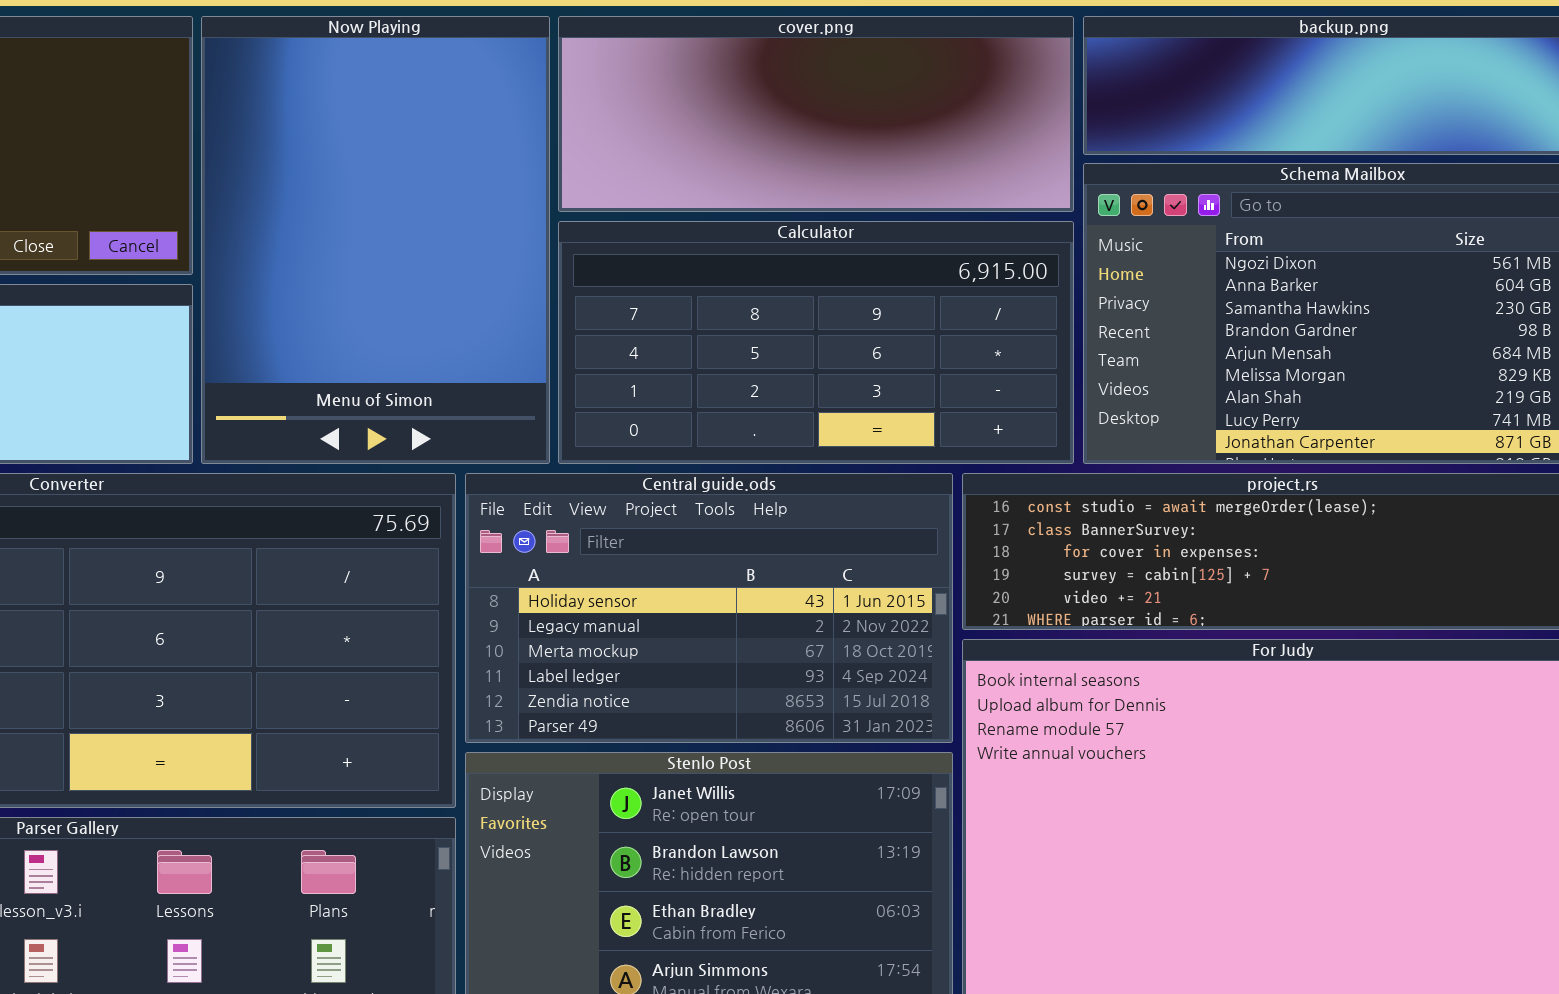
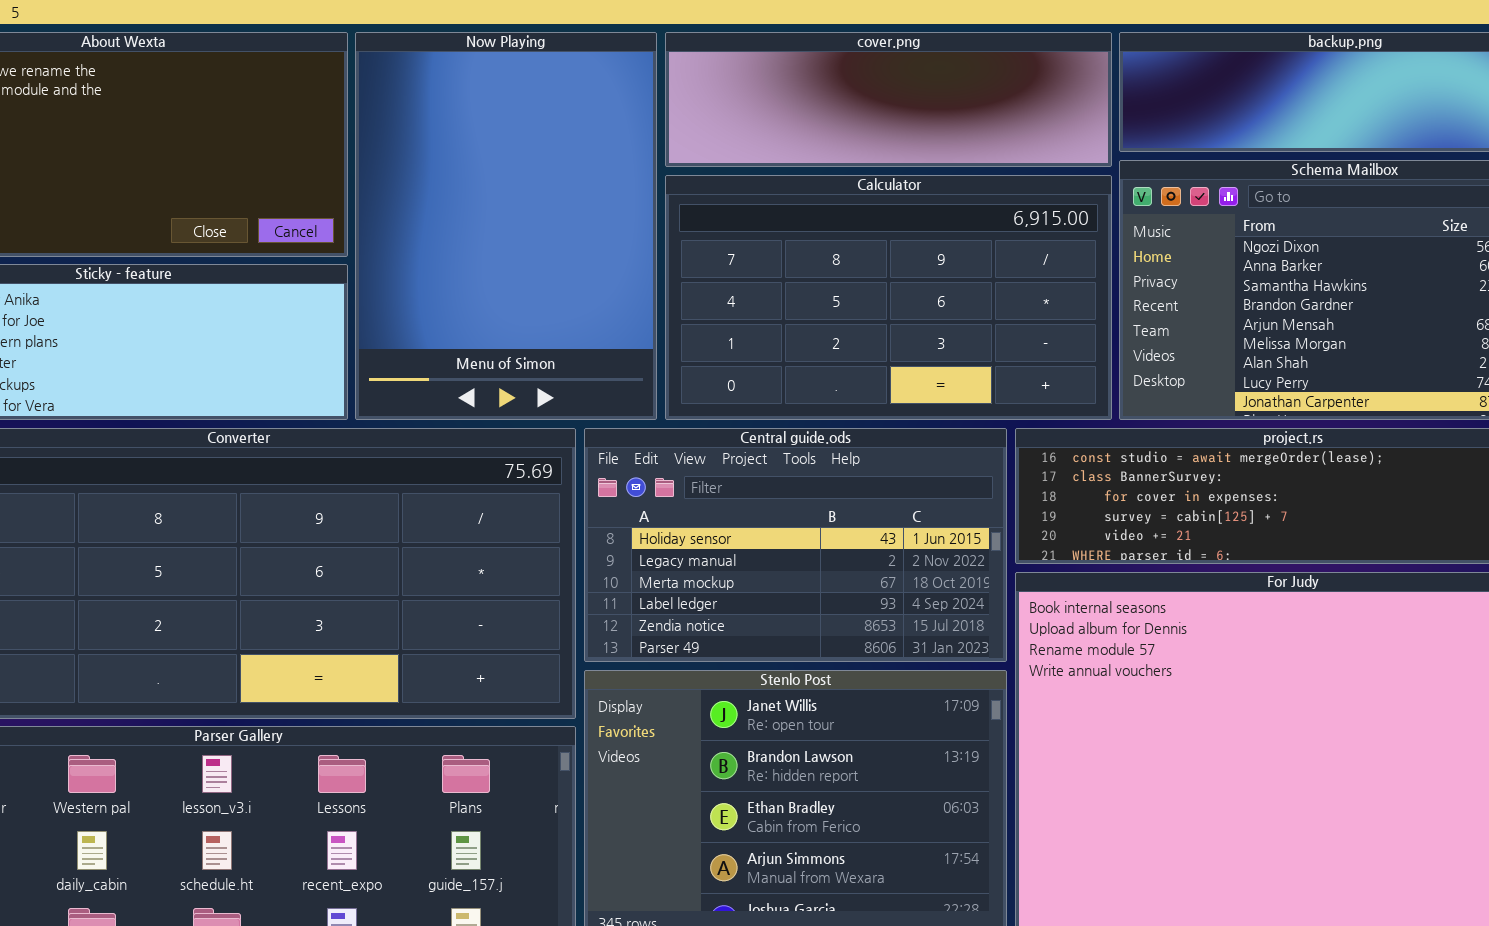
cover.png: [558,16,1074,212] -> [665,32,1112,167], resized
Calculator: [558,221,1074,464] -> [665,175,1112,420], resized

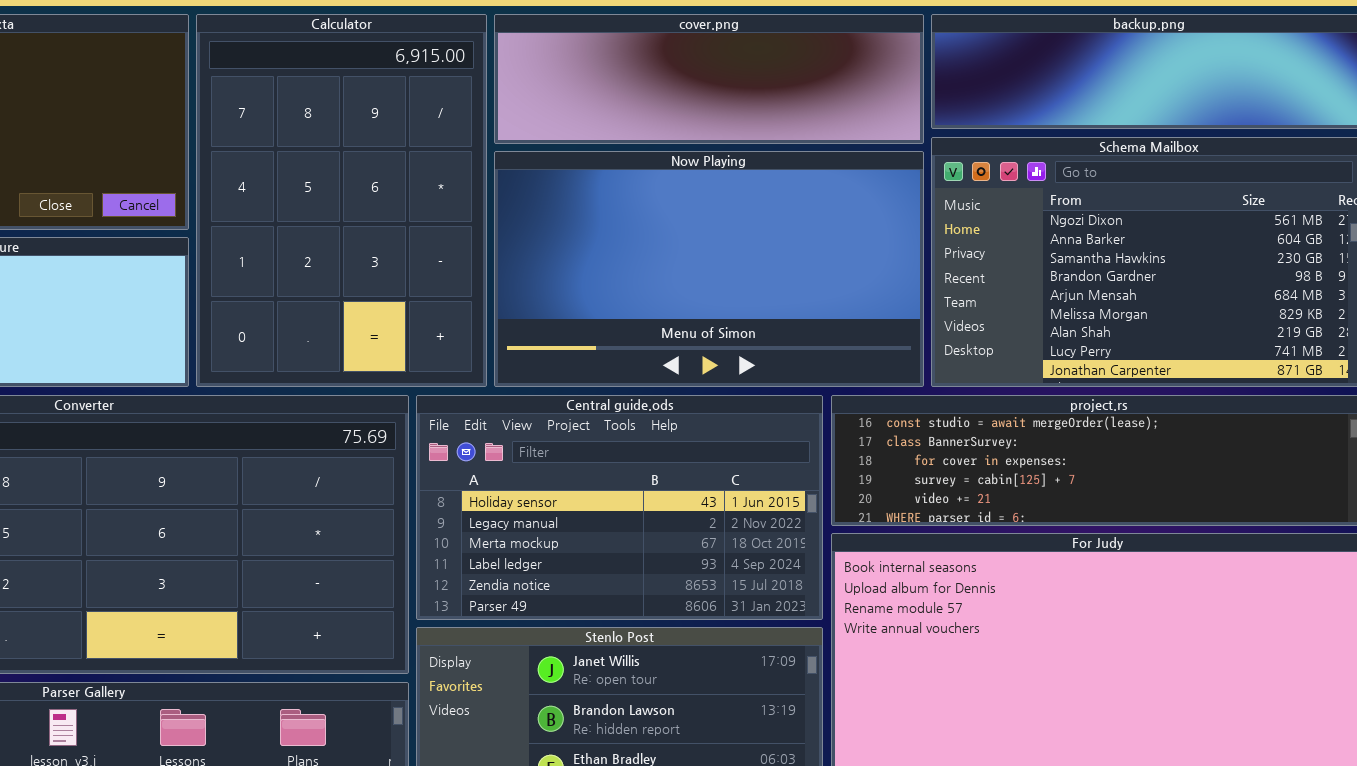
Now Playing: [355,32,657,420] -> [494,151,924,387], moved, resized
Calculator: [665,175,1112,420] -> [196,14,487,387], moved, resized

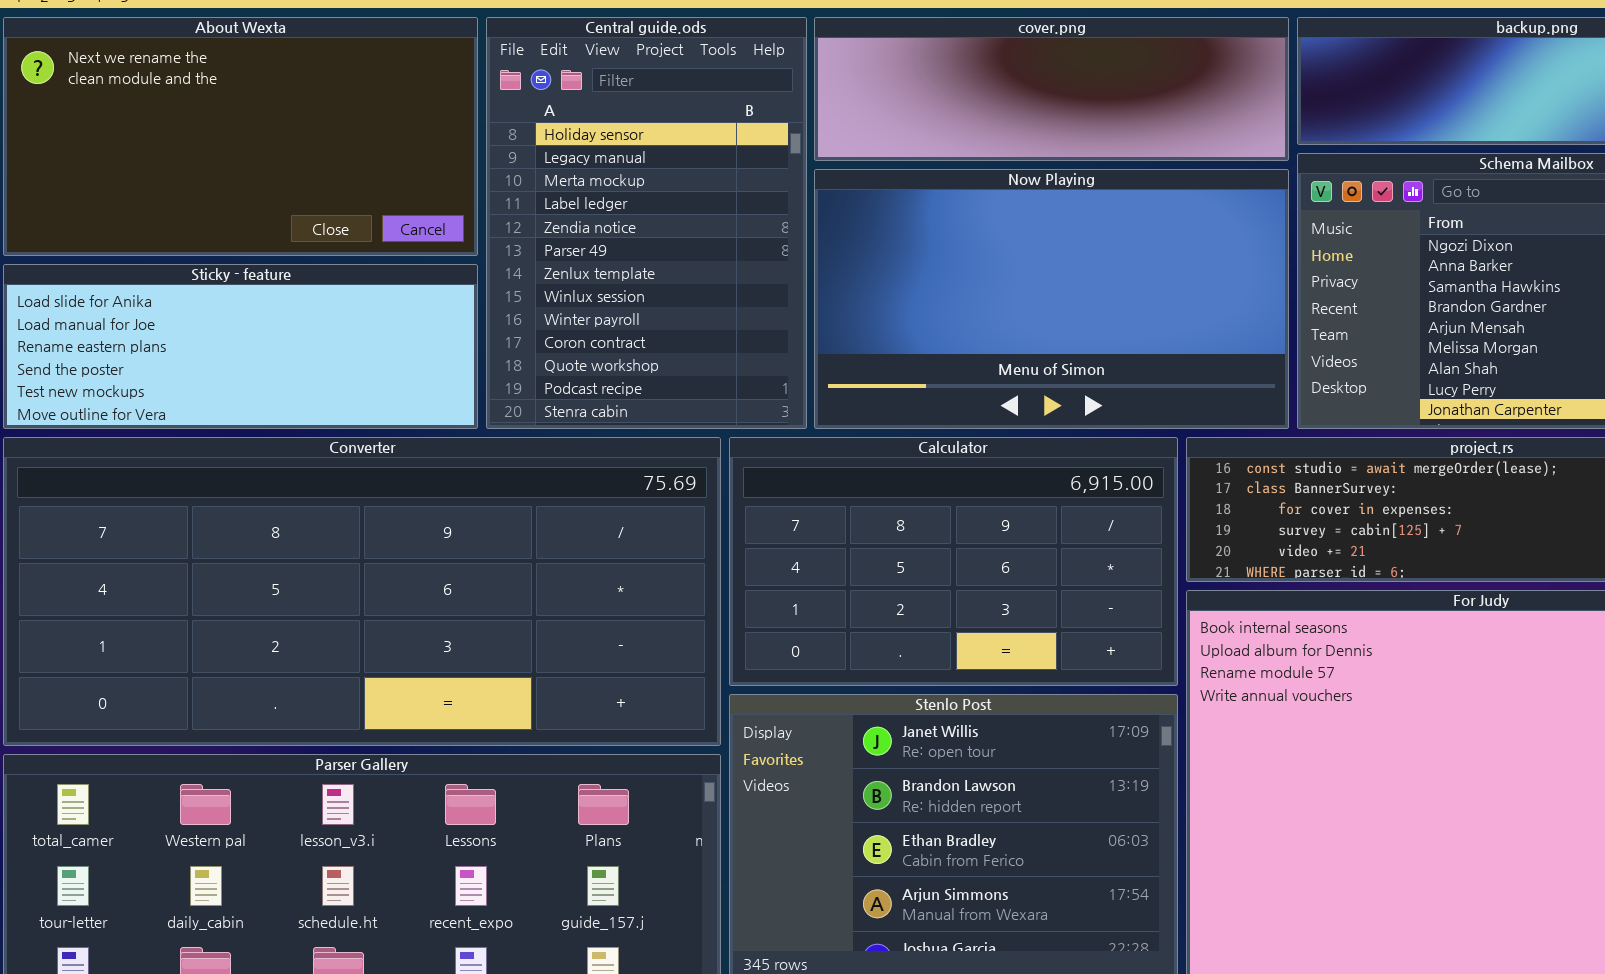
Calculator: [196,14,487,387] -> [729,437,1178,686], moved, resized
Central guide.ods: [416,395,823,620] -> [486,17,807,429], moved, resized

